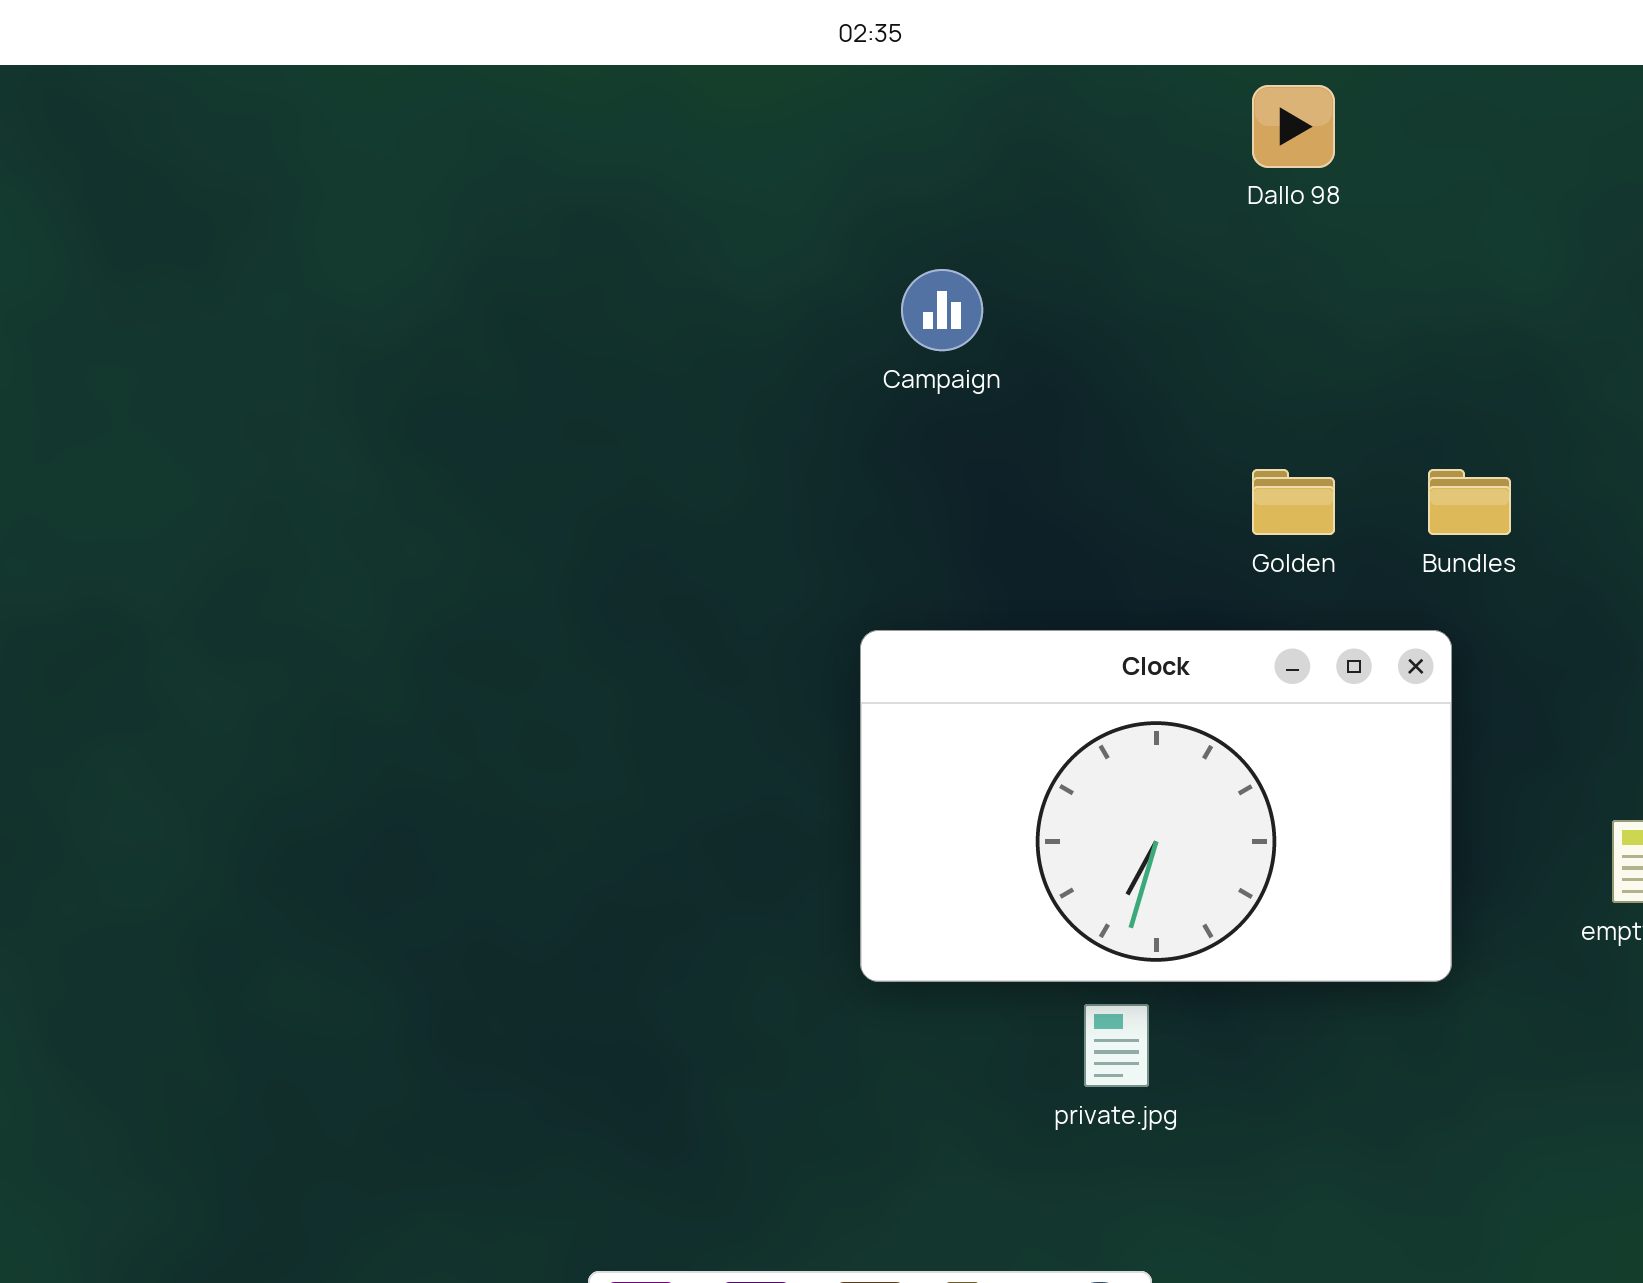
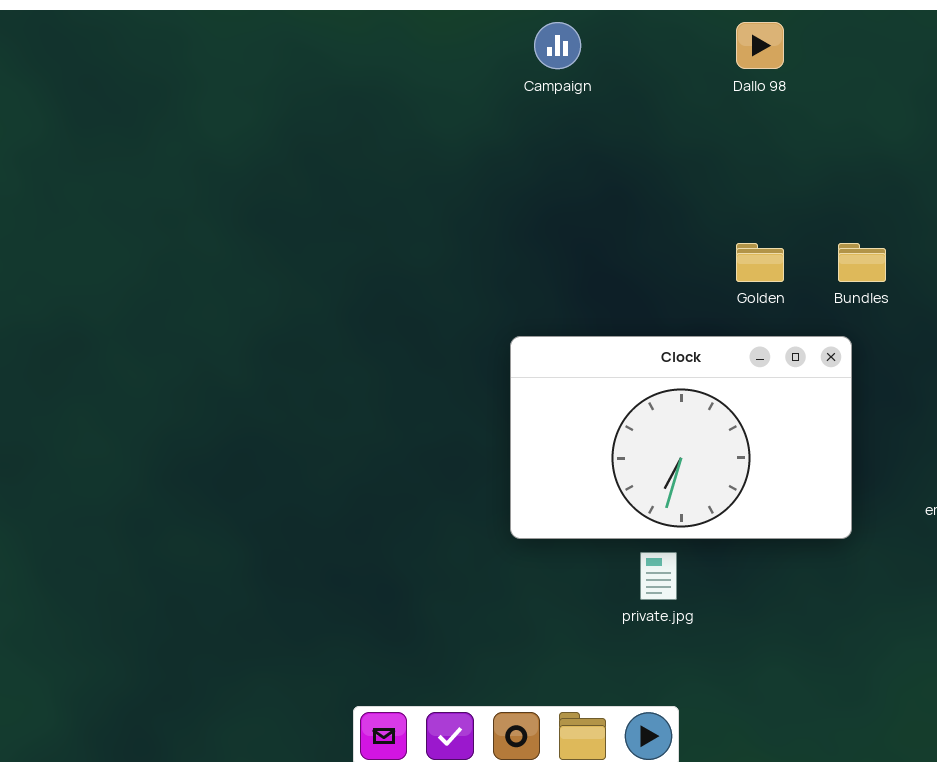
Campaign: [901,269,983,351] -> [534,22,581,69], moved

